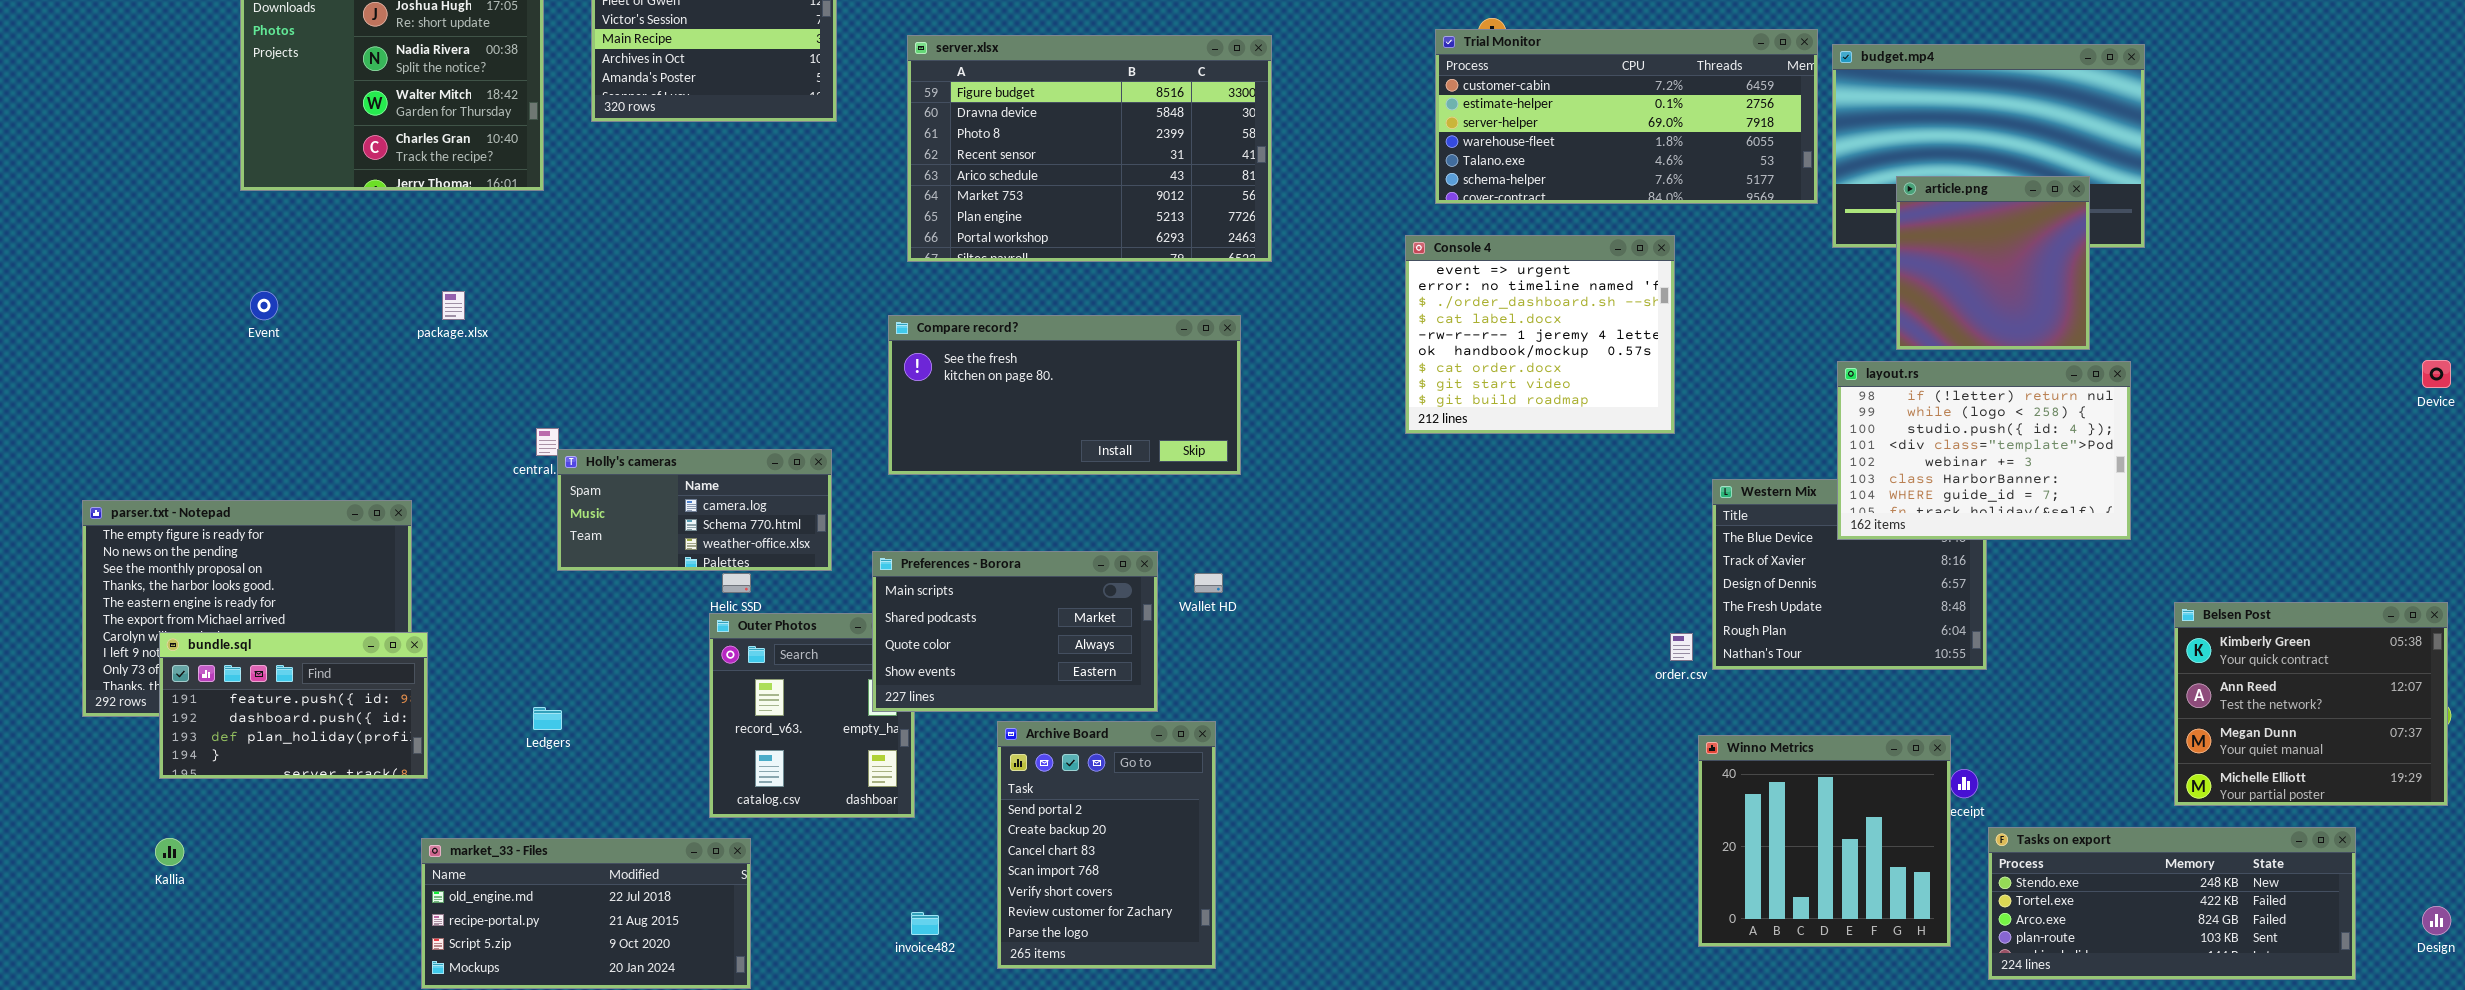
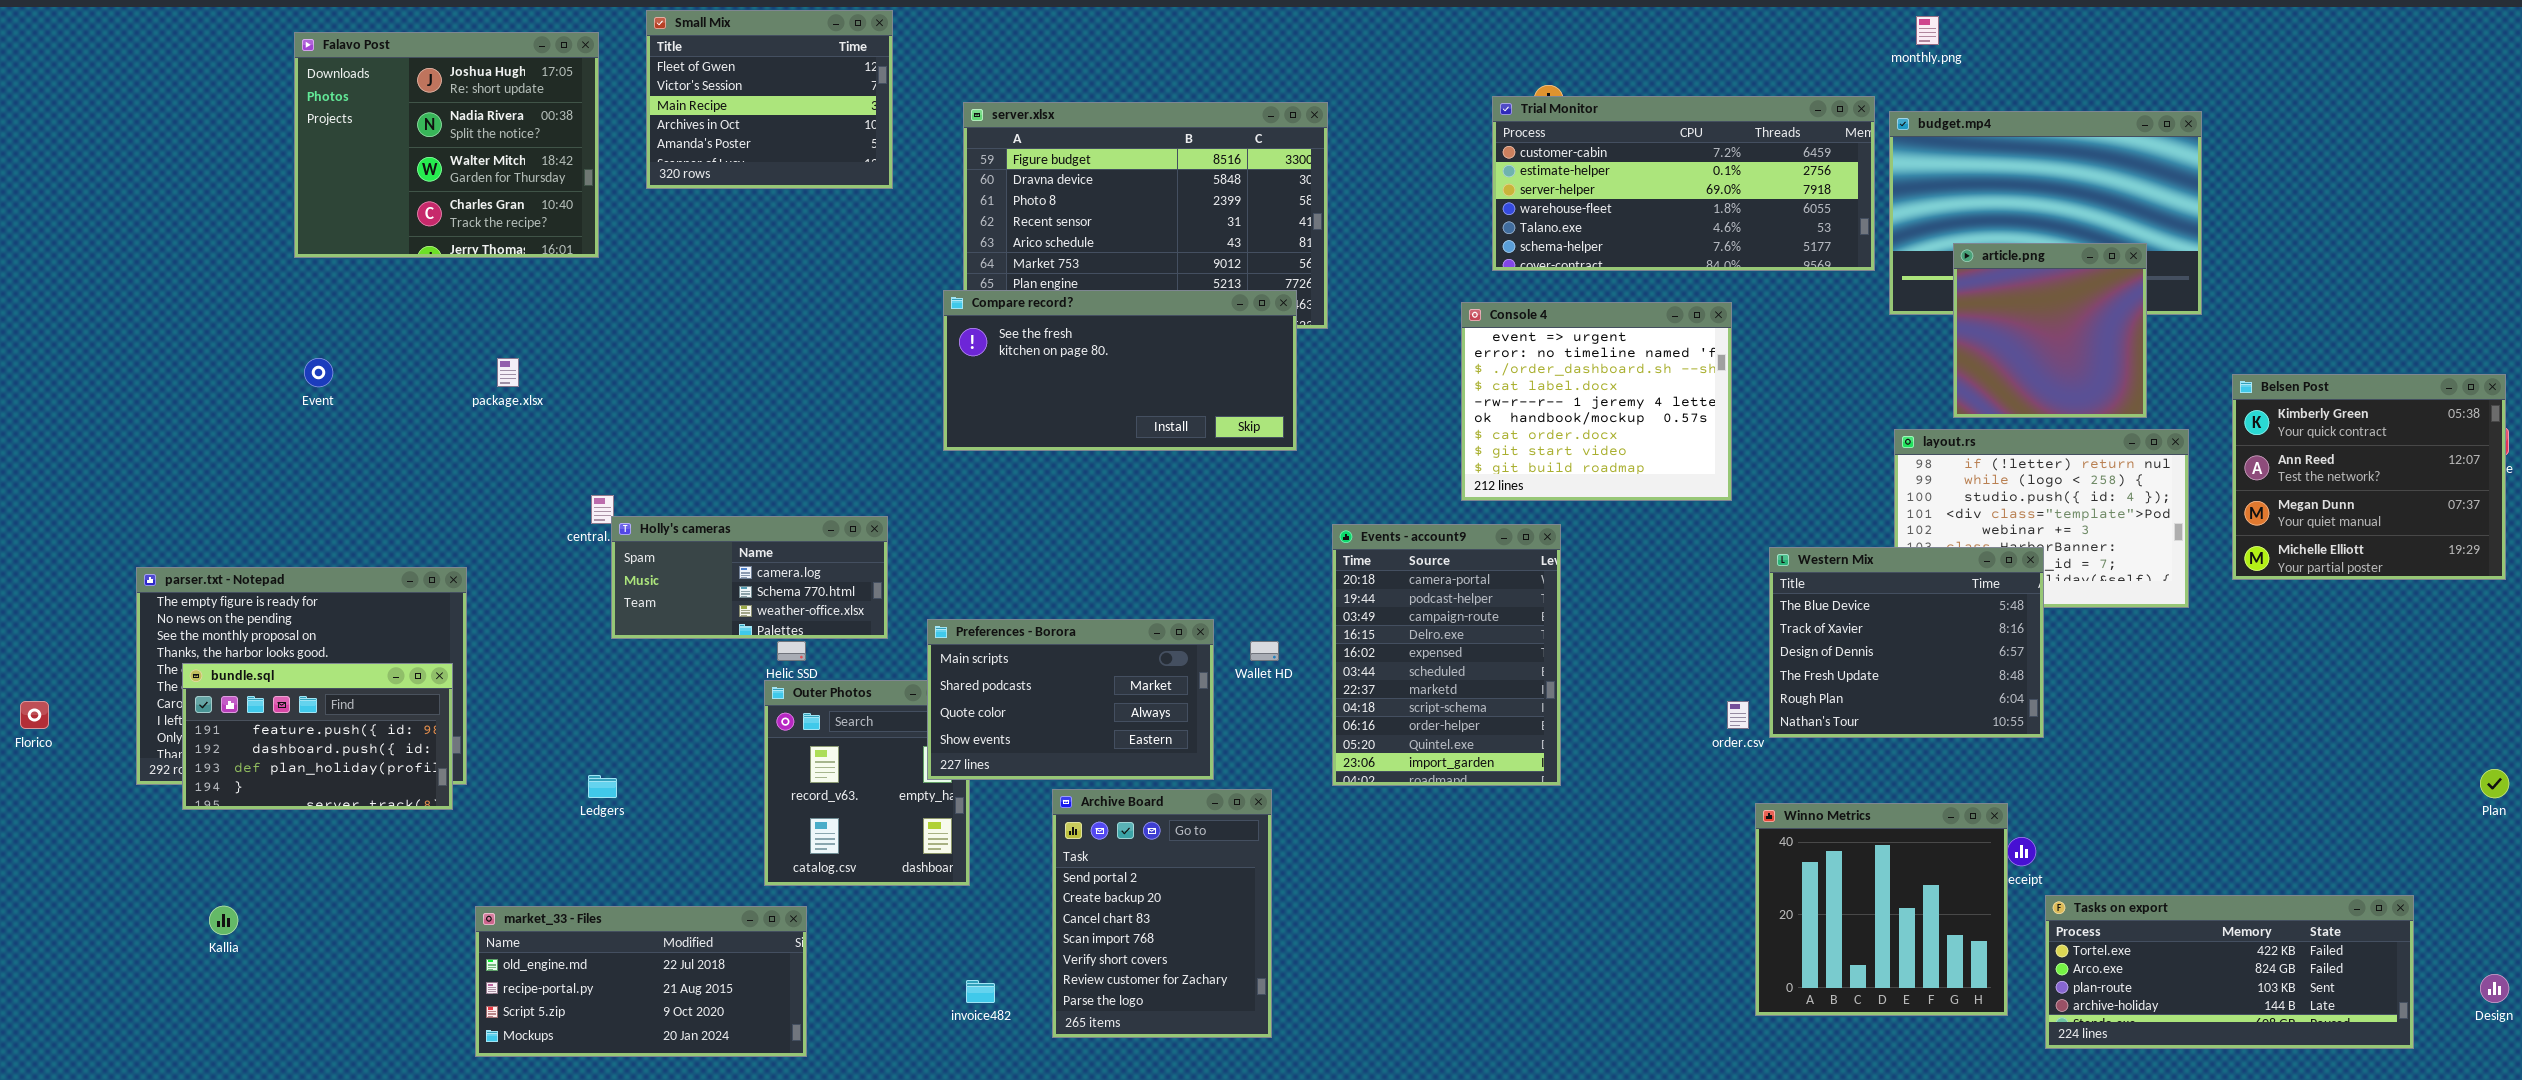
Compare record?: [888,315,1241,475] -> [943,290,1297,451], moved
Events - account9: none -> [1332,524,1561,786], opened
Western Mix: [1712,479,1987,670] -> [1769,547,2044,738], raised
Belsen Post: [2174,602,2448,806] -> [2232,374,2506,580], moved
bundle.sql: [159,632,428,779] -> [182,663,453,810], moved
Tasks on export: [1988,827,2356,980] -> [2045,895,2414,1049], scrolled down 1 row

